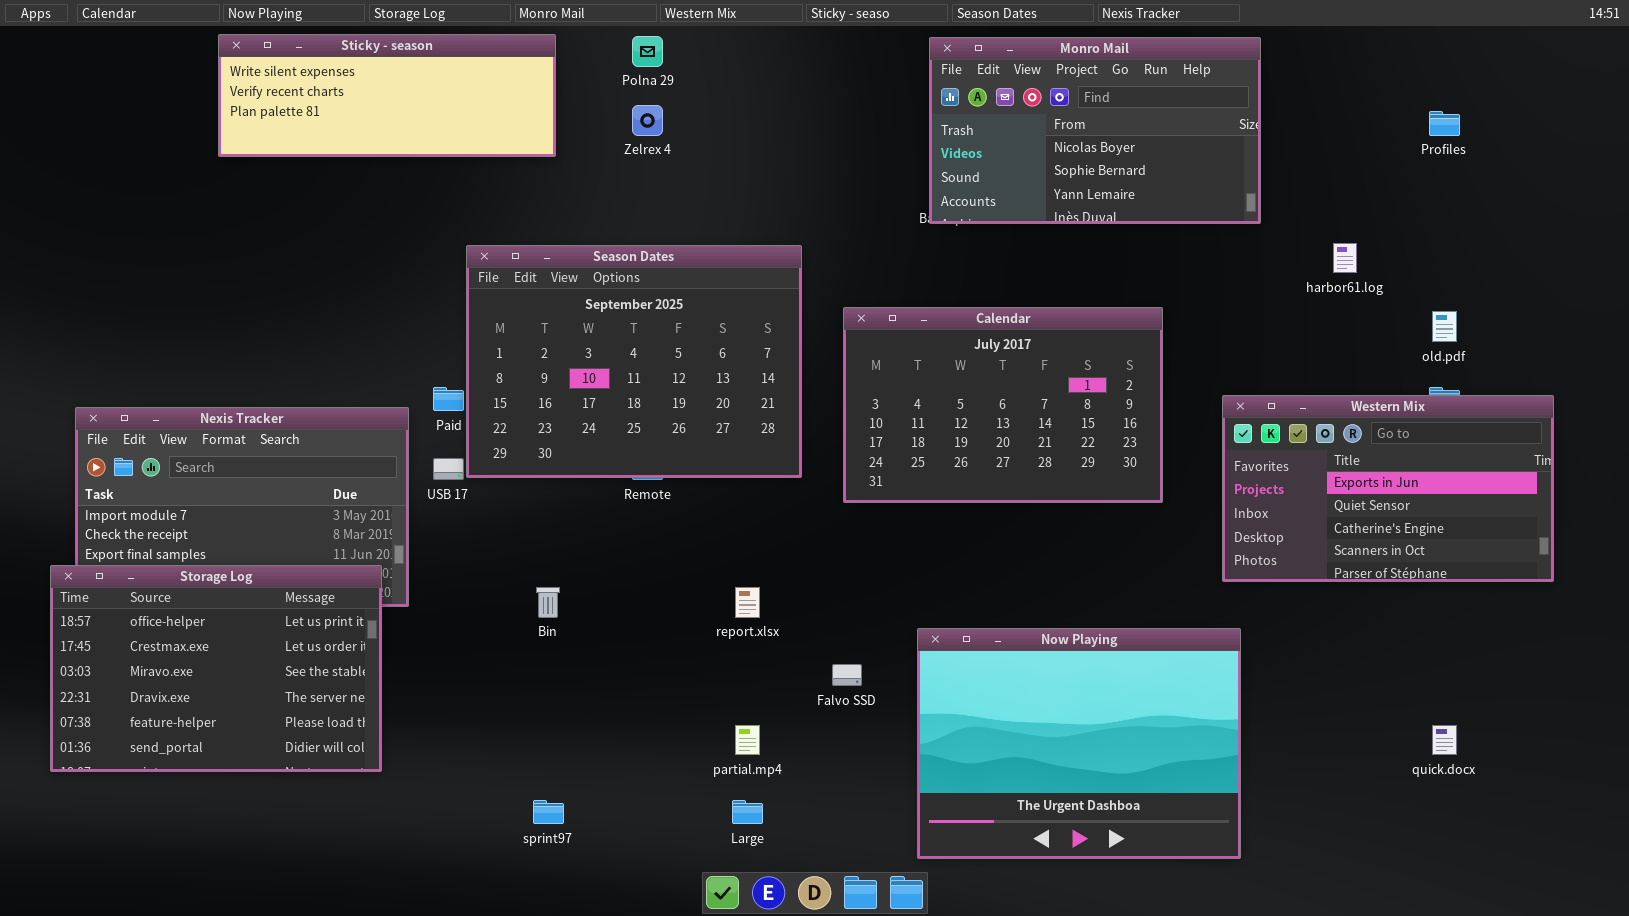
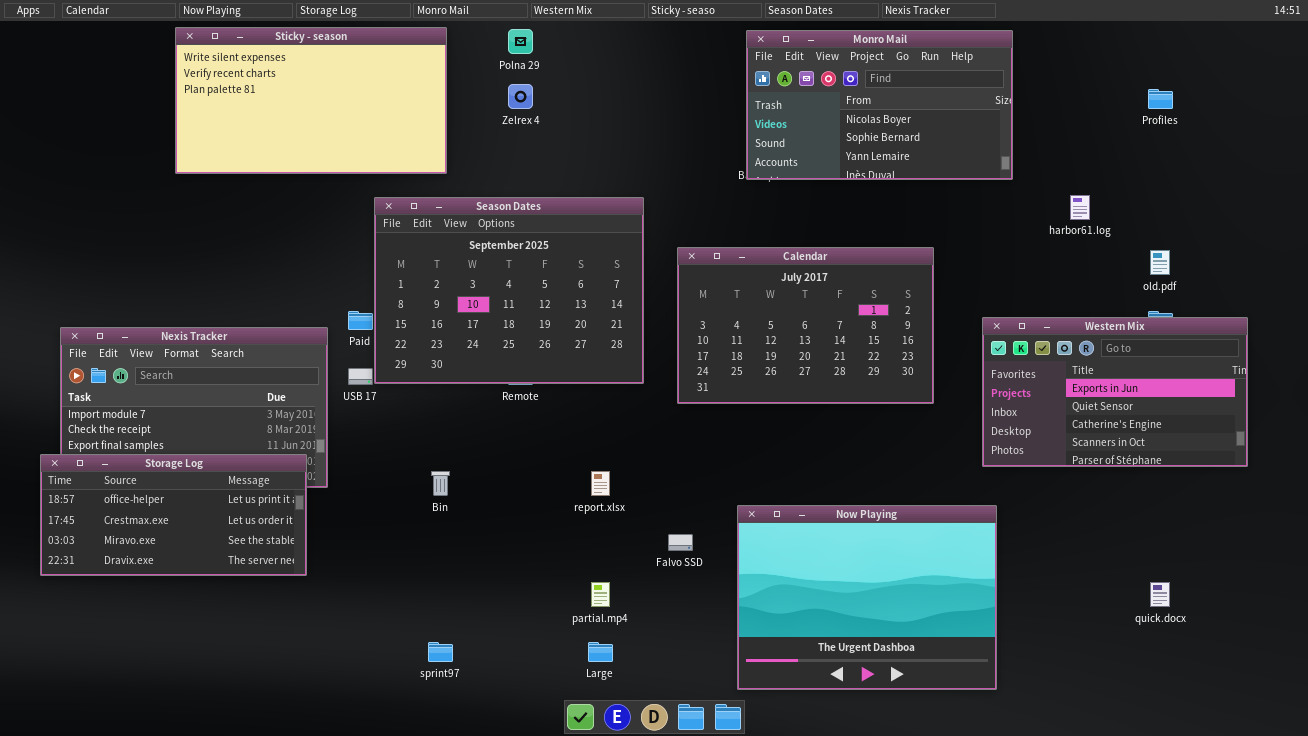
Sticky - season: [218,34,556,157] -> [175,27,447,174], resized
Storage Log: [50,565,382,772] -> [40,454,307,576], resized

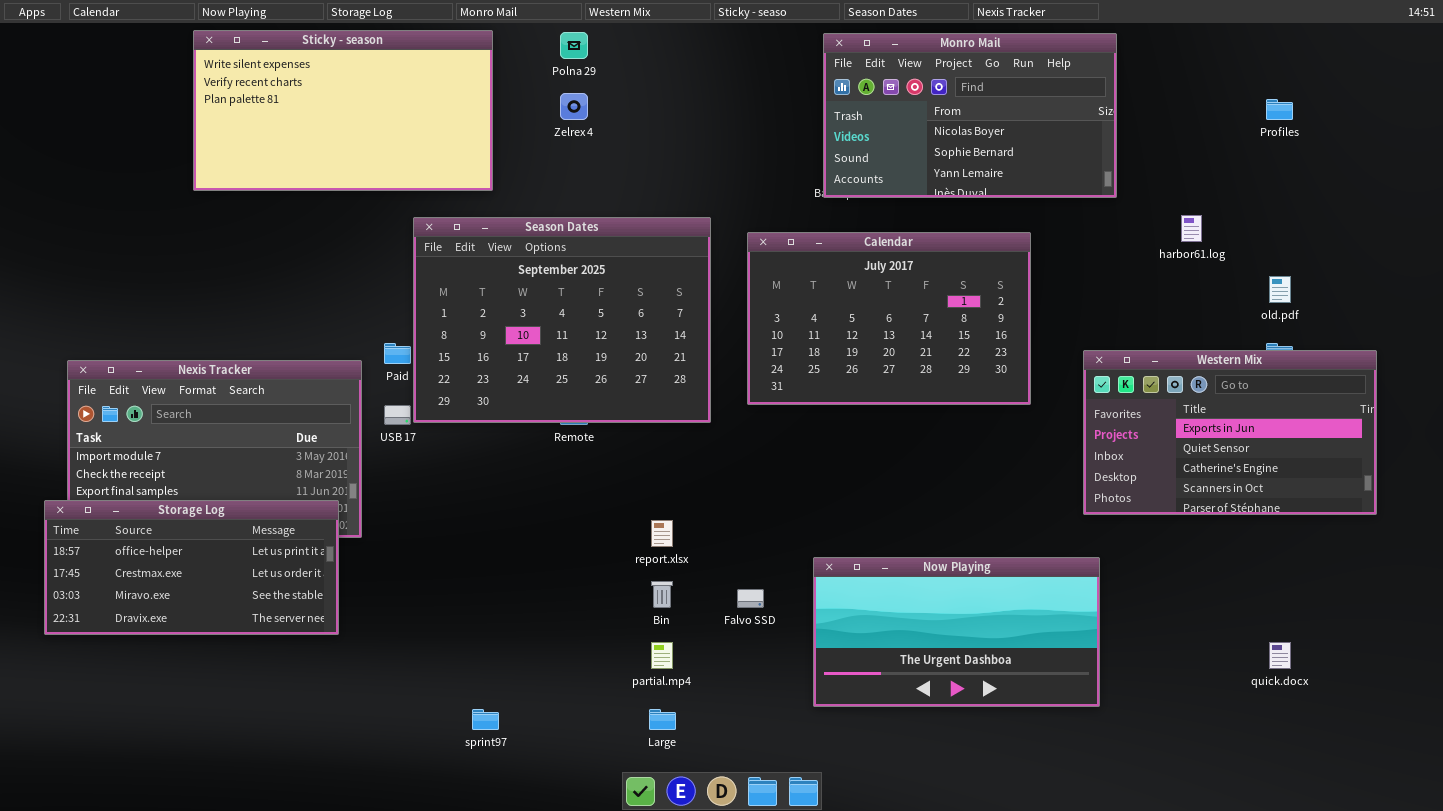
Calendar: [677,247,934,404] -> [747,232,1031,405], moved
Bin: [431,471,450,496] -> [651,581,673,608], moved
Now Playing: [737,505,997,690] -> [813,557,1100,707], resized

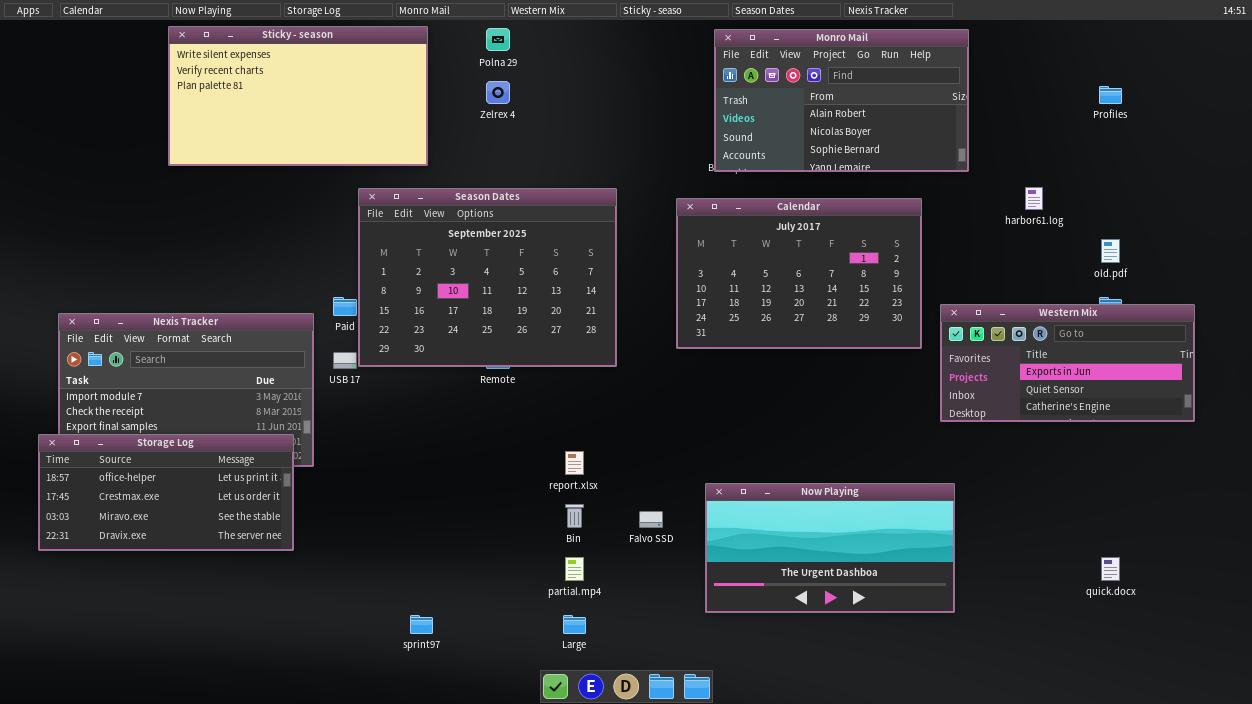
Monro Mail: [823,33,1117,198] -> [714,29,969,172], scrolled up 1 row
Calendar: [747,232,1031,405] -> [676,198,922,349], moved
Western Mix: [1083,350,1377,515] -> [940,304,1195,422], resized

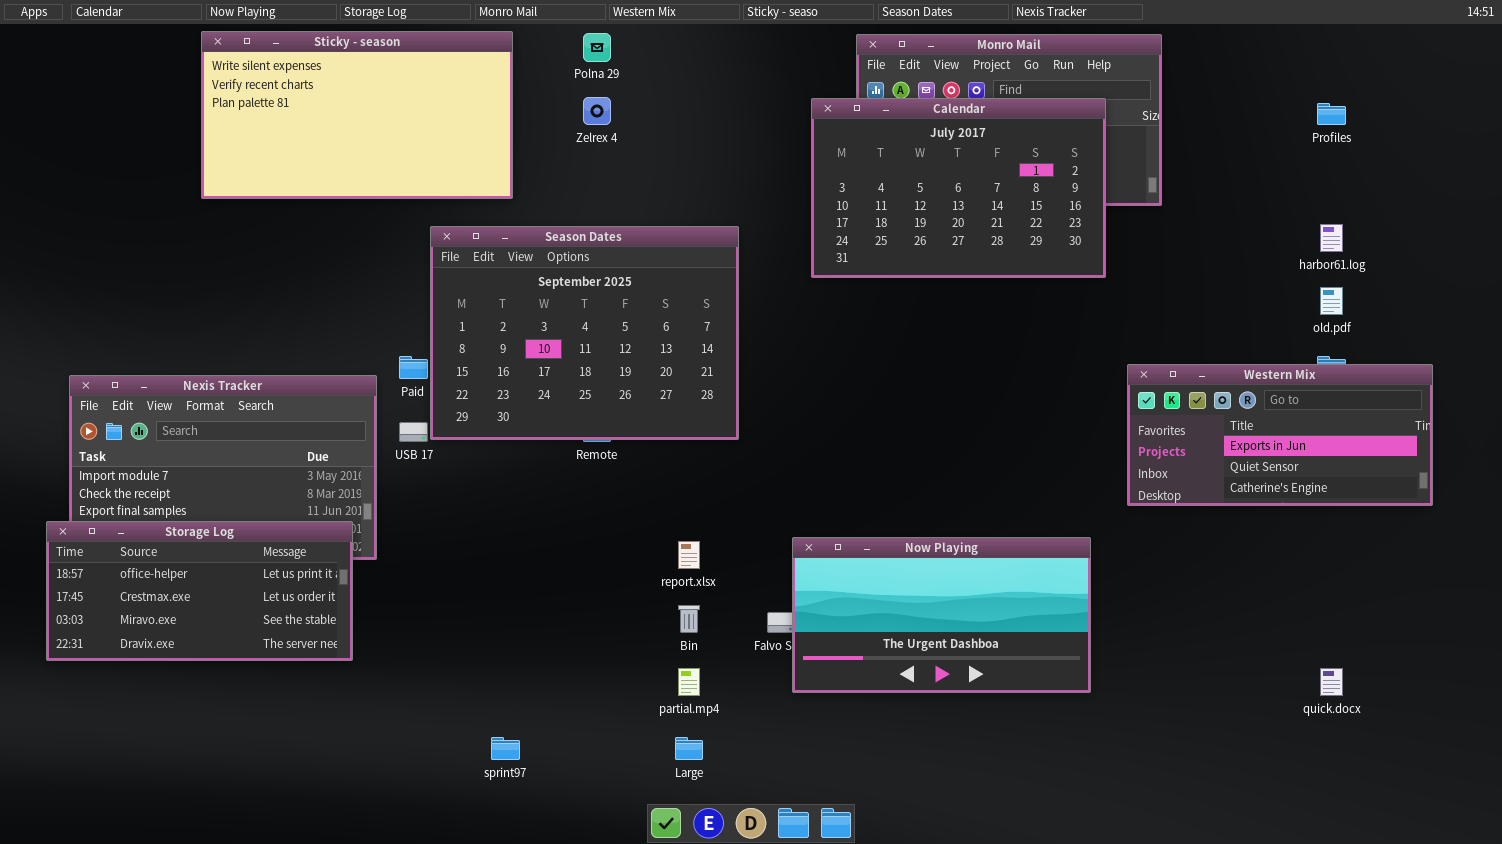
harbor61.log: [1025,187,1043,210] -> [1320,224,1343,252], moved
Calendar: [676,198,922,349] -> [811,98,1106,278], moved
Now Playing: [705,483,955,613] -> [792,537,1091,693], moved

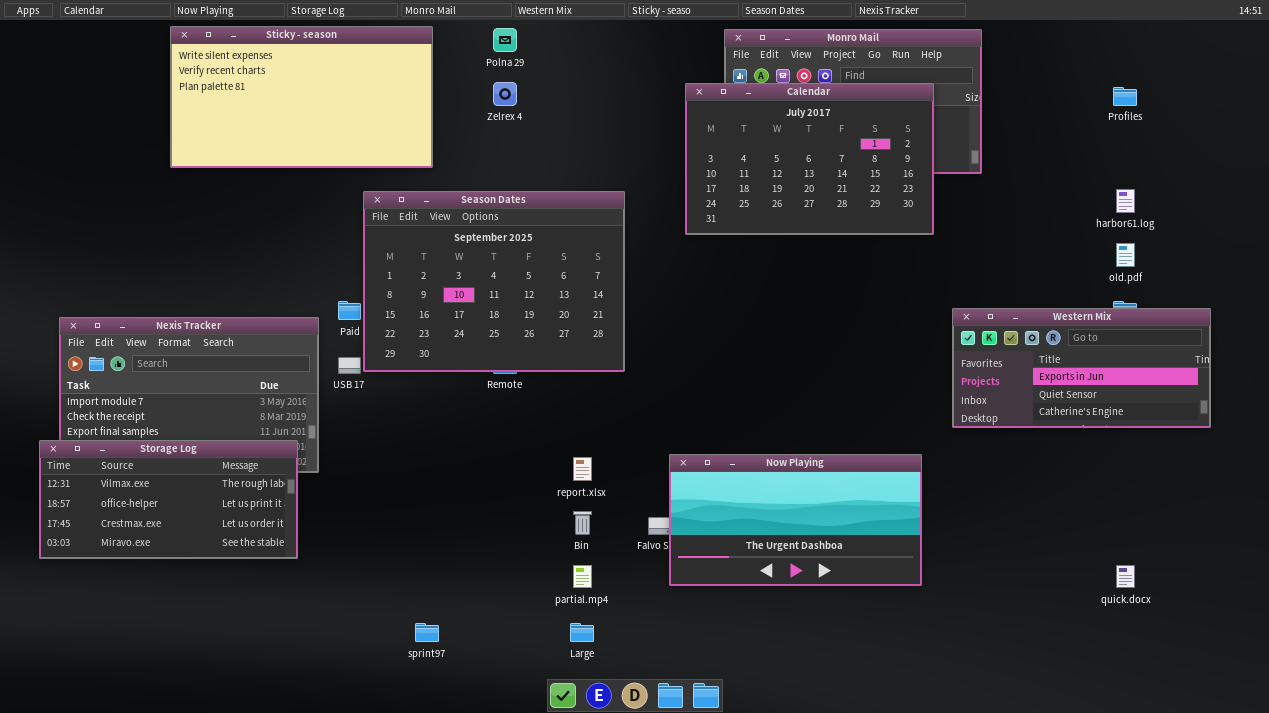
Storage Log: [46,521,353,661] -> [39,440,298,559], scrolled up 1 row

